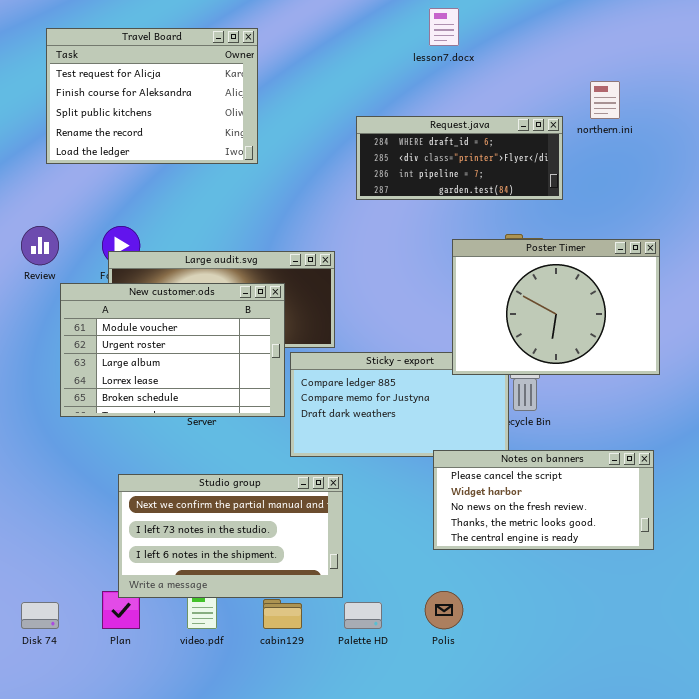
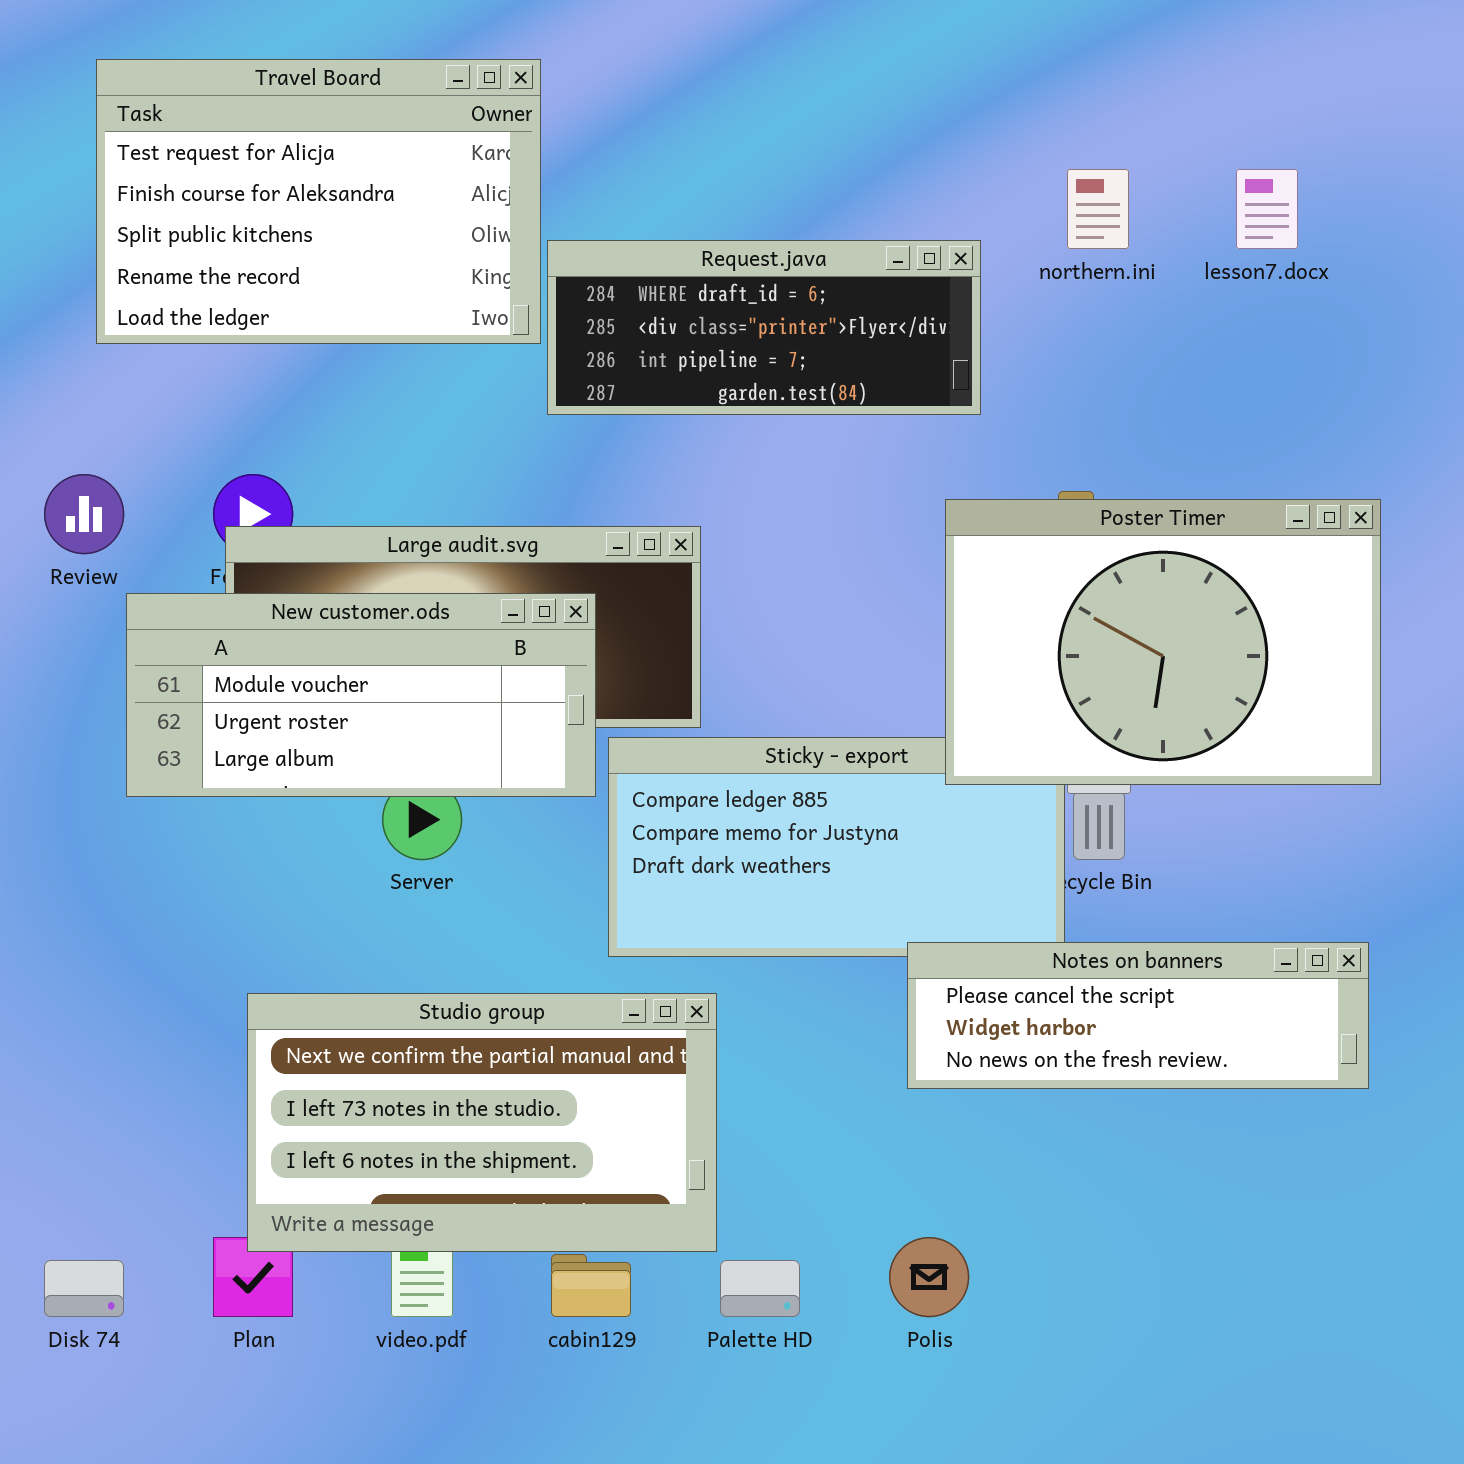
lesson7.docx: [429,8,459,46] -> [1236,169,1298,249], moved
northern.ini: [590,81,620,119] -> [1067,169,1129,249], moved
Request.java: [356,116,563,200] -> [547,240,981,415], moved
New customer.ods: [60,283,285,417] -> [126,593,596,797], resized
Notes on banners: [433,450,654,550] -> [907,942,1369,1089], resized

